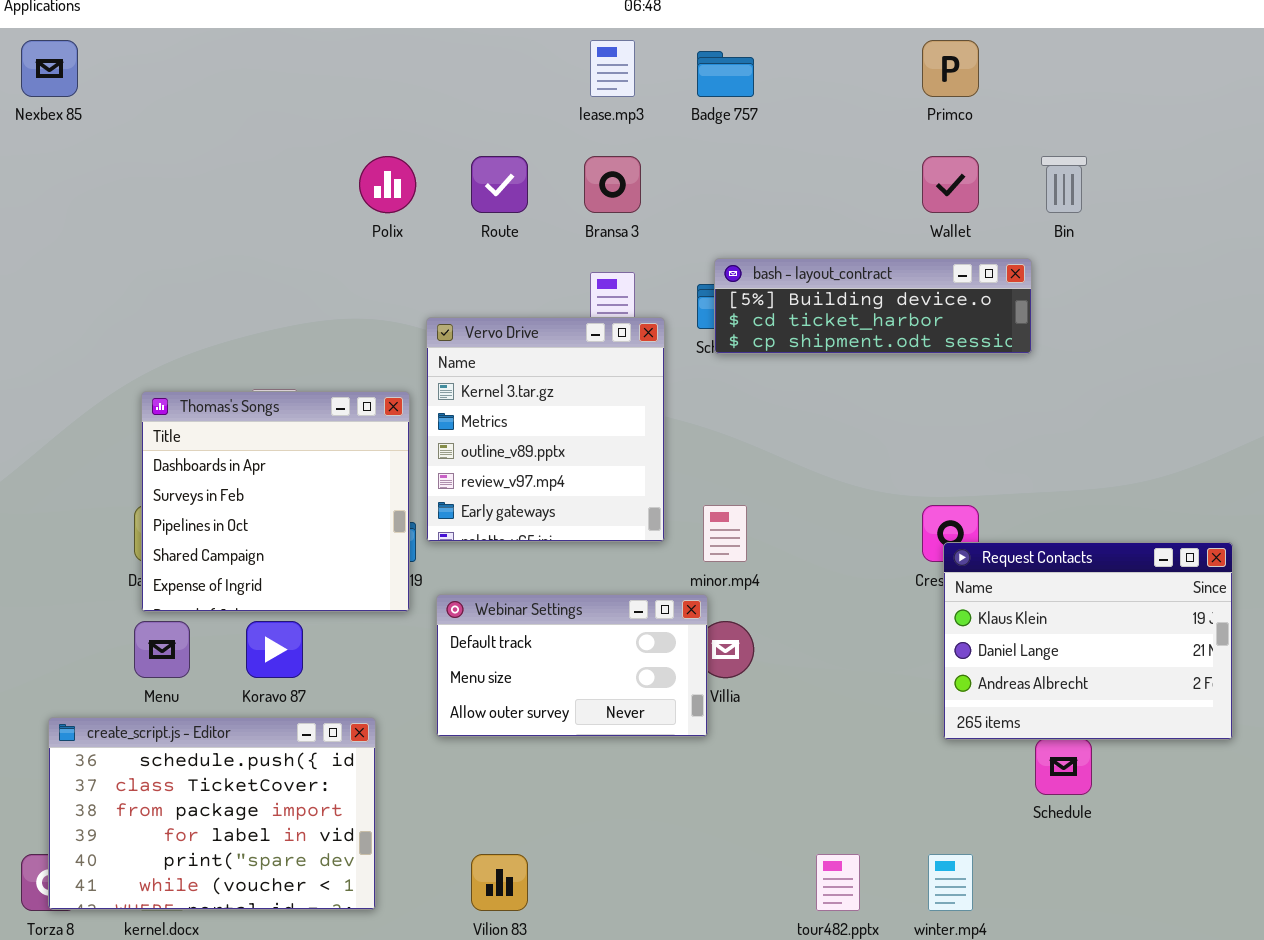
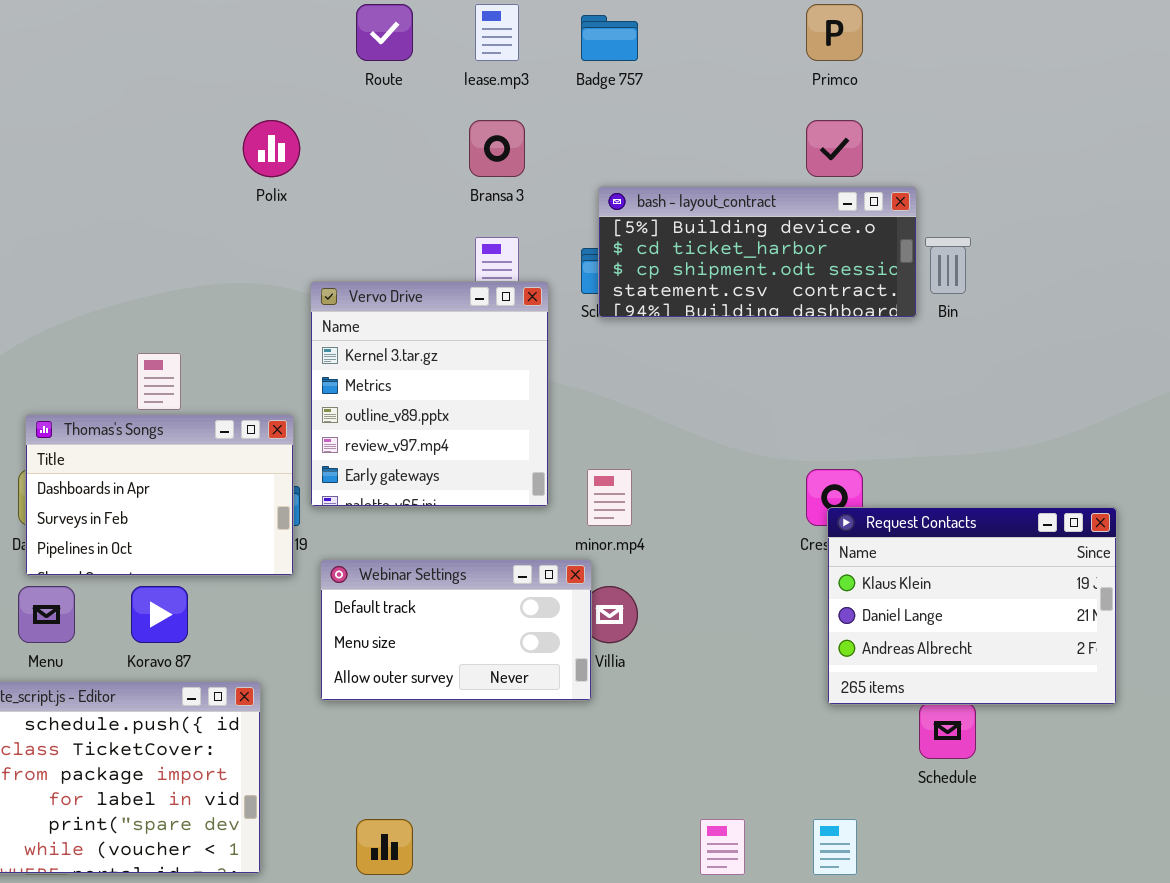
Route: [471,156,528,213] -> [356,4,413,61], moved
Bin: [1041,156,1087,213] -> [925,237,971,294], moved
bash - layout_contract: [714,258,1032,354] -> [598,186,917,318], resized
Thomas's Songs: [141,391,410,612] -> [25,414,294,576], resized

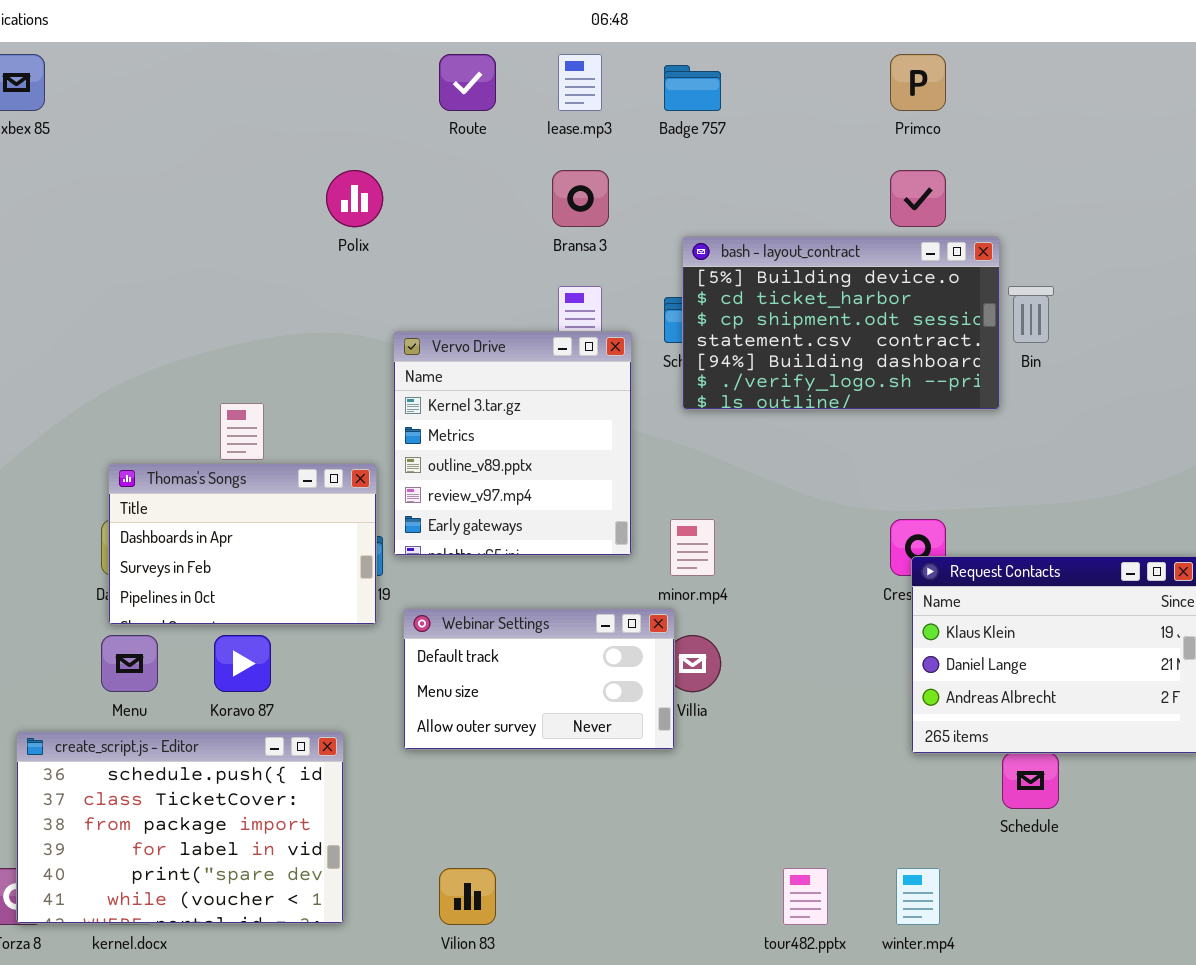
bash - layout_contract: [598,186,917,318] -> [682,236,1000,410], resized

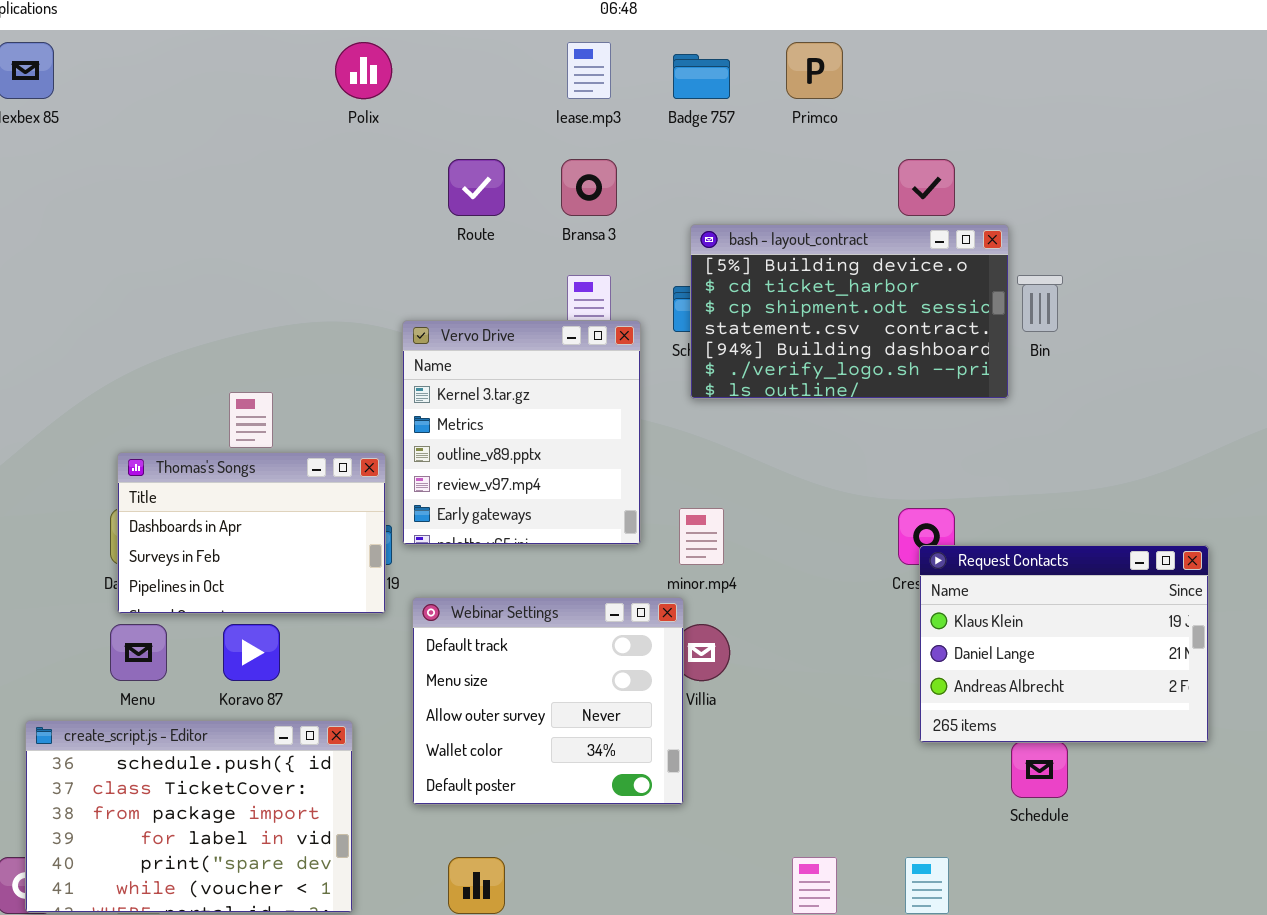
Route: [439,54,496,111] -> [448,159,505,216], moved
Primco: [890,54,946,111] -> [786,42,843,99], moved
Polix: [326,170,383,227] -> [335,42,392,99], moved
Webinar Settings: [403,608,675,750] -> [412,597,684,805], resized

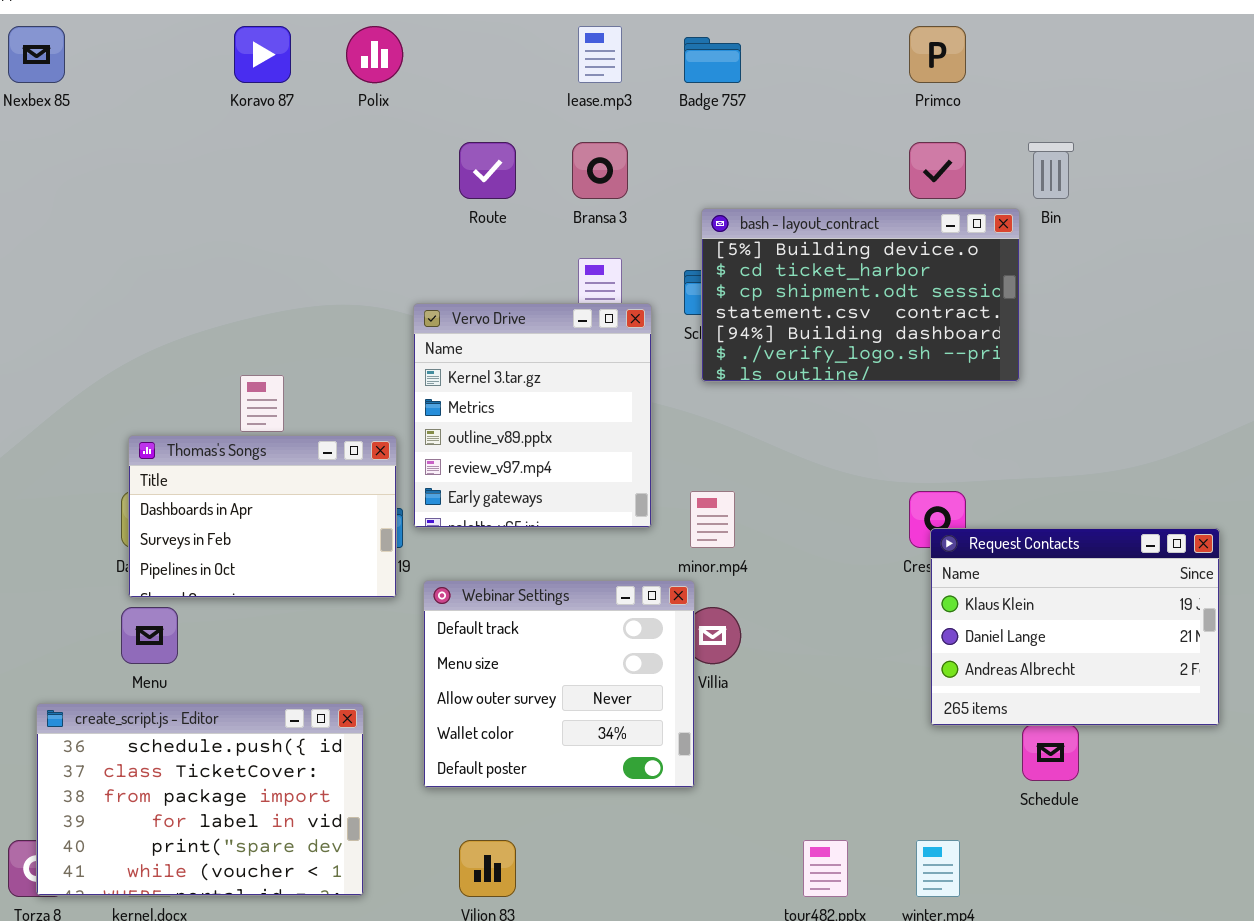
Primco: [786,42,843,99] -> [909,26,966,83], moved
Bin: [1017,275,1063,332] -> [1028,142,1074,199], moved
Koravo 87: [223,624,280,681] -> [234,26,291,83], moved

